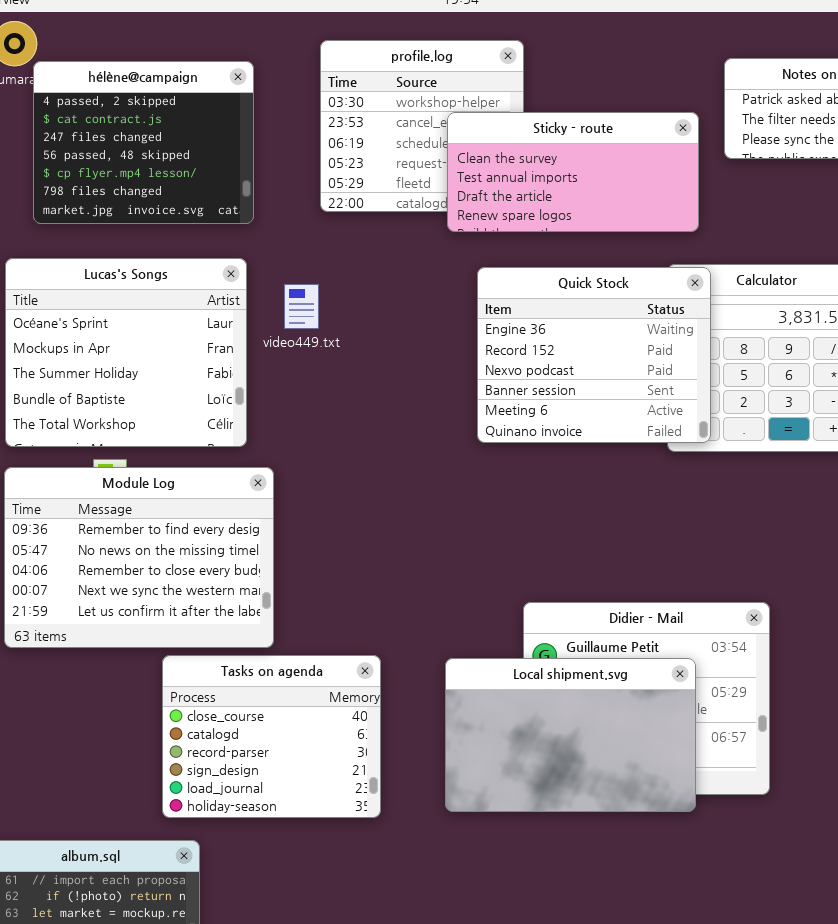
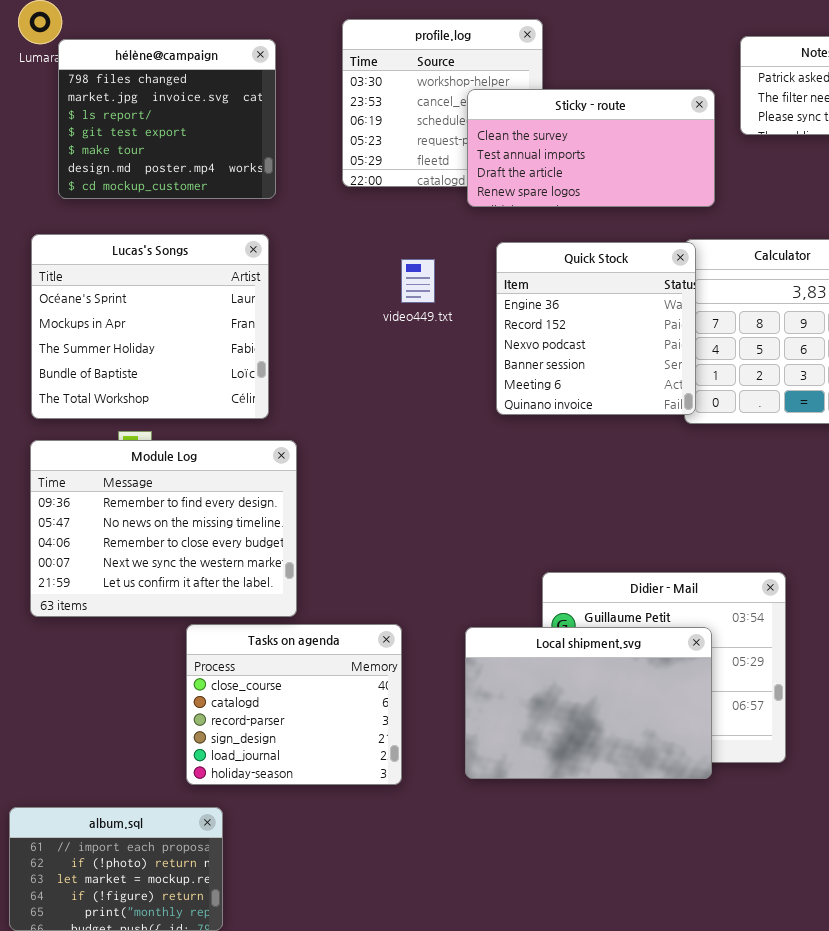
hélène@campaign: [33,61,254,224] -> [58,39,276,199], scrolled down 5 rows
Quick Stock: [477,267,711,443] -> [496,242,696,415], resized
video449.txt: [284,284,319,329] -> [401,259,435,303], moved

